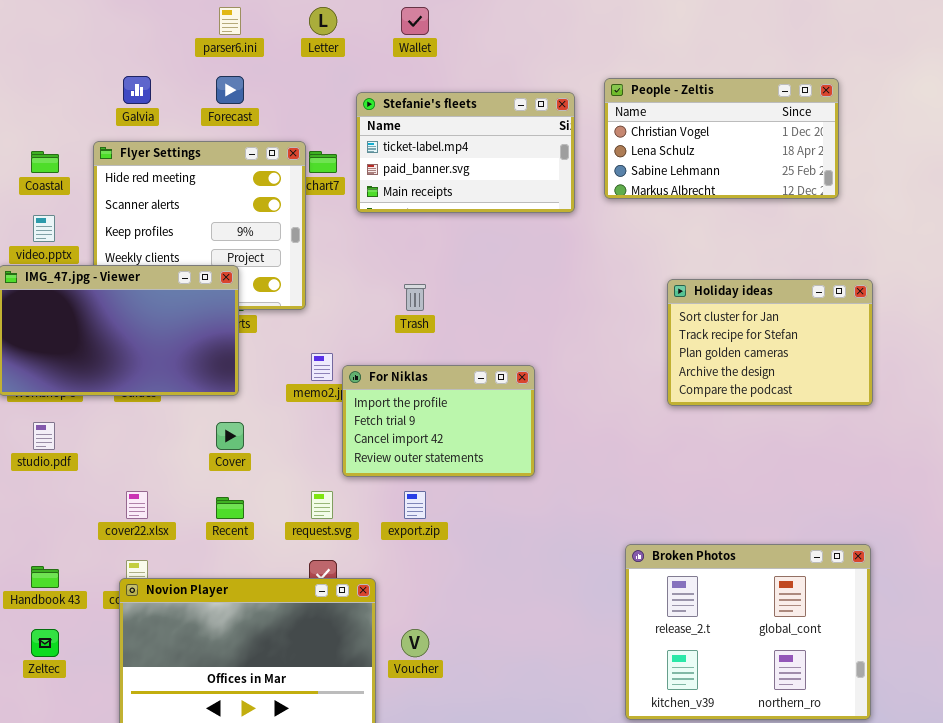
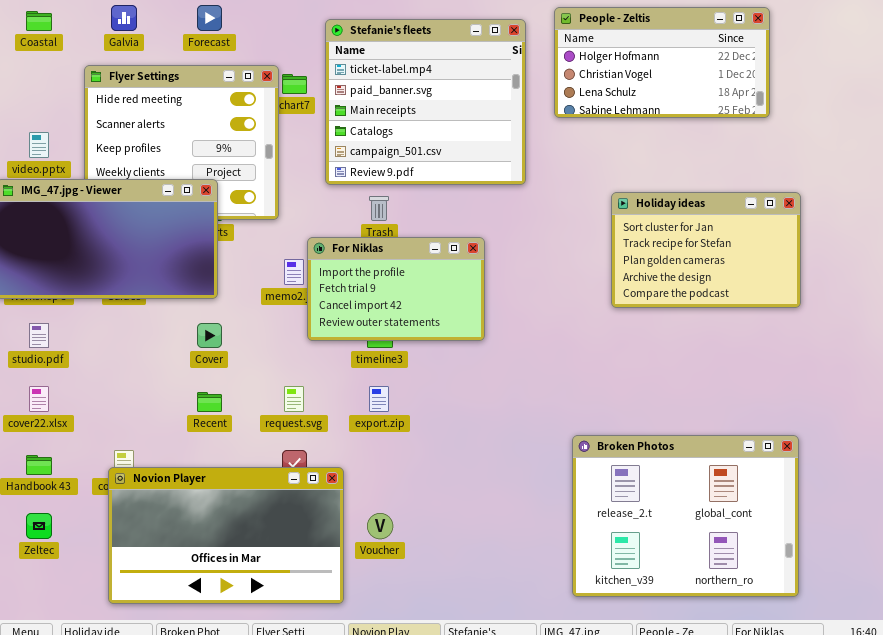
People - Zeltis: [604,78,839,199] -> [554,7,770,118], scrolled up 1 row
Stefanie's fleets: [356,92,575,213] -> [325,19,526,185], resized
Coastal: [31,151,59,173] -> [26,11,52,31], moved
For Niklas: [342,365,535,477] -> [307,237,485,341], moved
cover22.xlsx: [126,491,148,519] -> [29,386,49,412], moved

